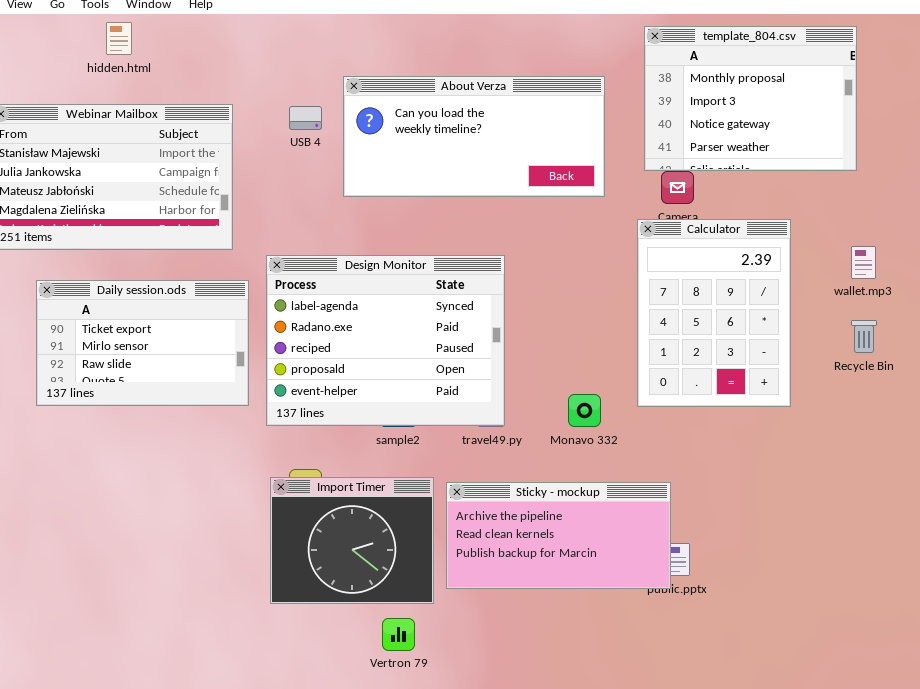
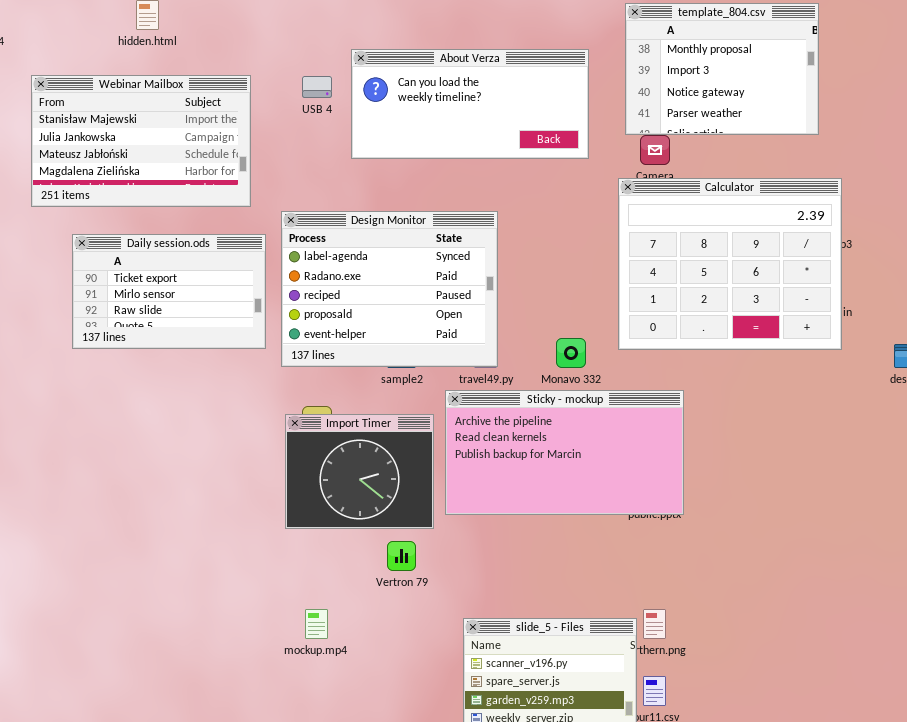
Calculator: [637,219,791,407] -> [618,178,842,350], resized
Sticky - mockup: [446,482,671,589] -> [445,390,684,515], resized

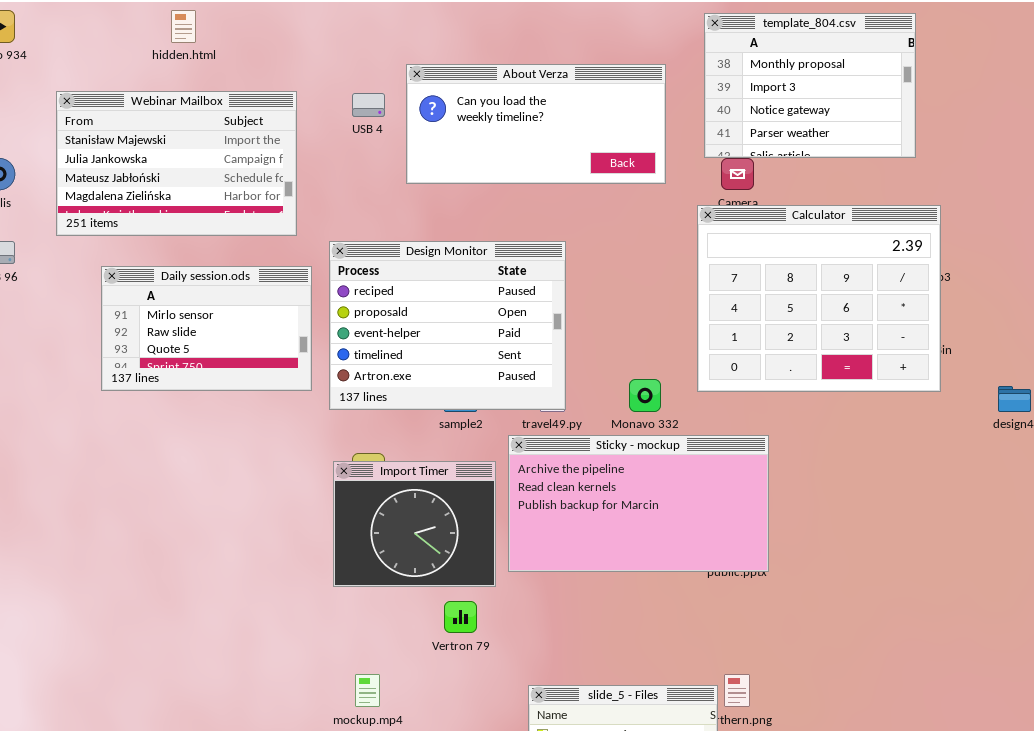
Design Monitor: [281,211,498,367] -> [329,241,566,410], scrolled down 2 rows
Daily session.ods: [72,234,266,349] -> [101,266,312,391], scrolled down 1 row

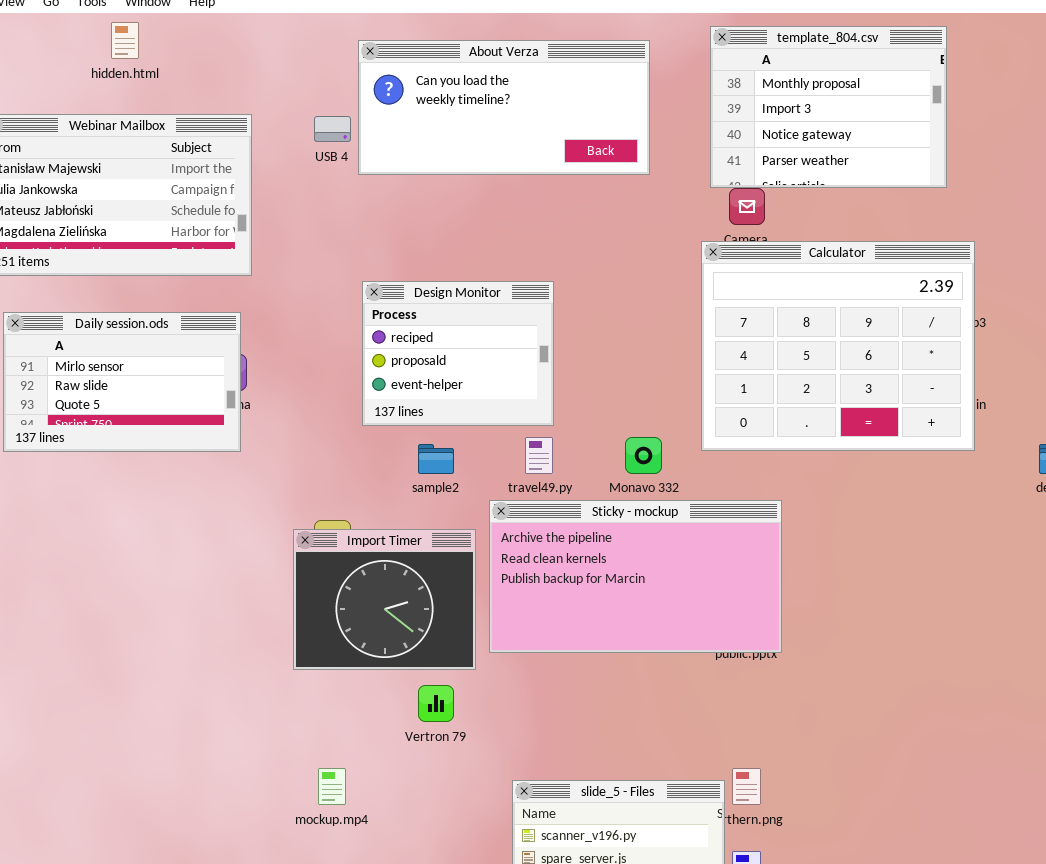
About Verza: [406,64,666,184] -> [358,40,650,175], moved
Design Monitor: [329,241,566,410] -> [362,281,554,426], resized
Daily session.ods: [101,266,312,391] -> [3,312,241,452], moved

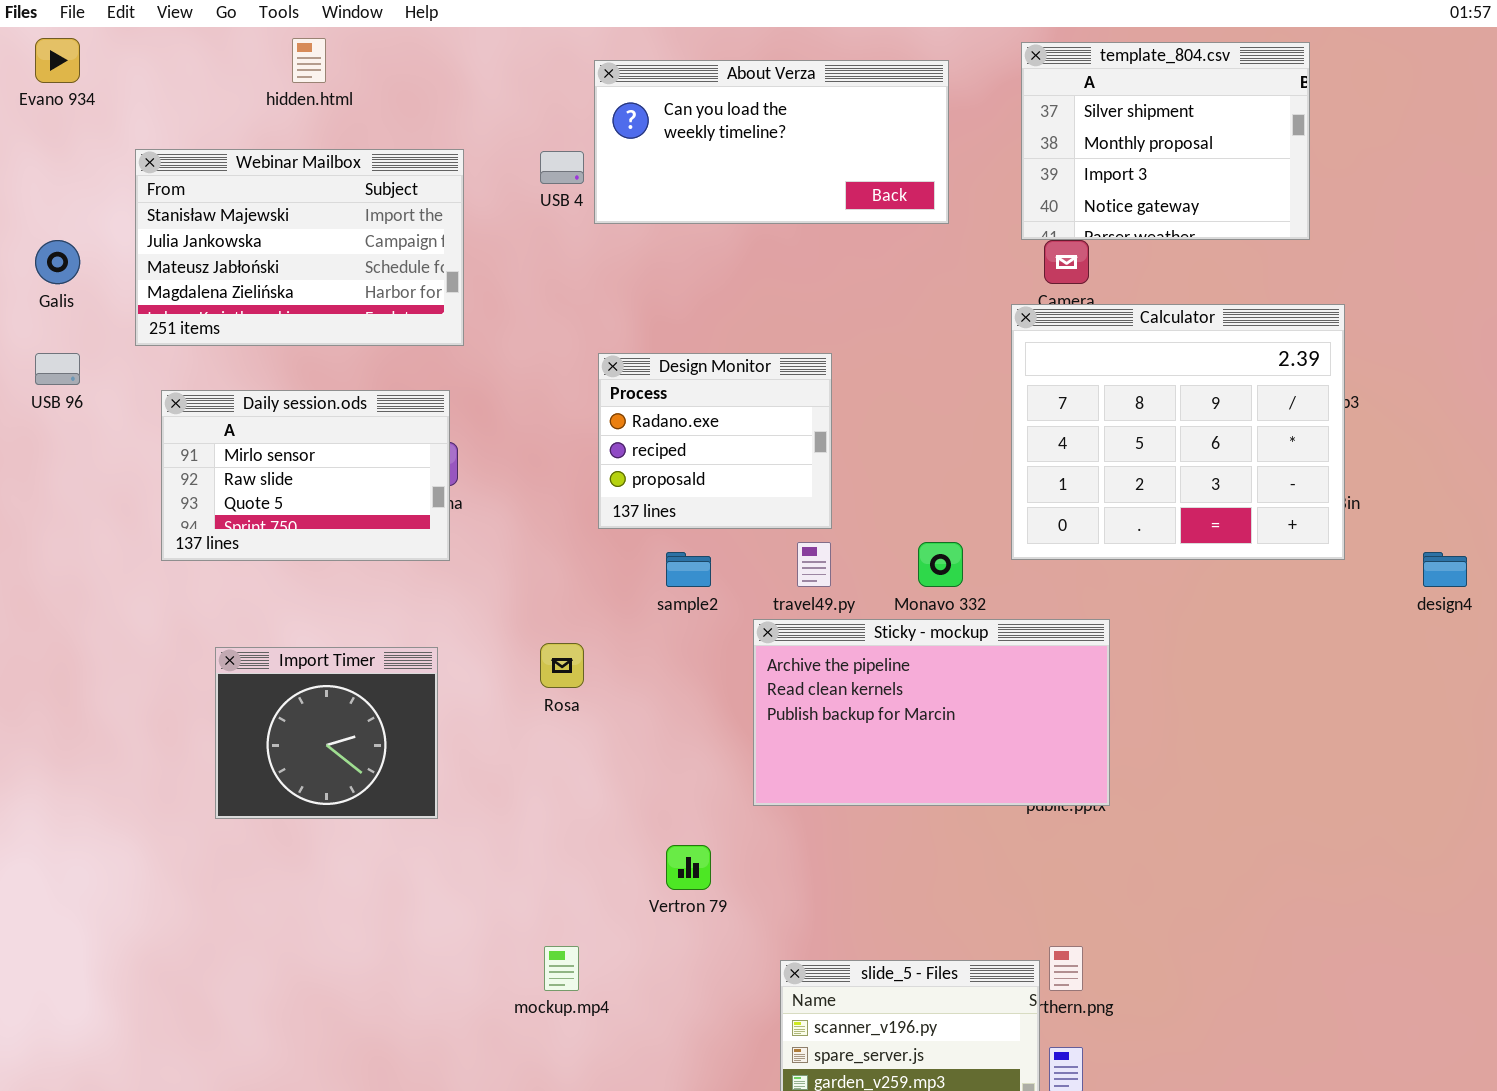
template_804.csv: [710,26,947,188] -> [1021,42,1310,240], scrolled up 1 row
Design Monitor: [362,281,554,426] -> [598,353,832,529], scrolled up 1 row
Import Timer: [293,529,476,670] -> [215,647,438,819], moved

